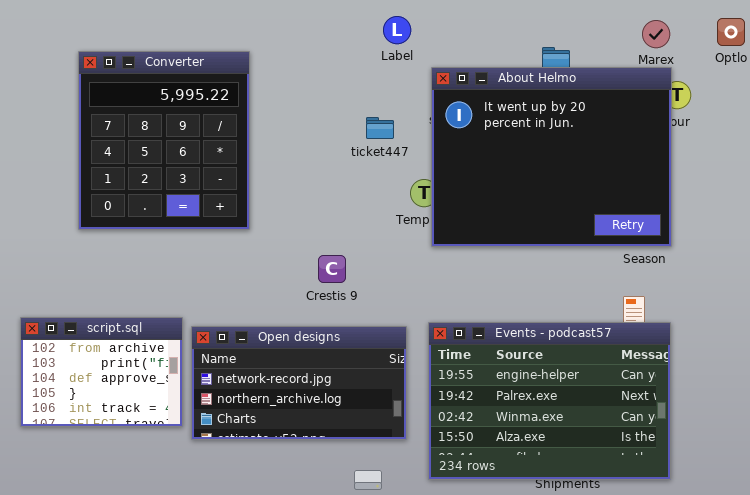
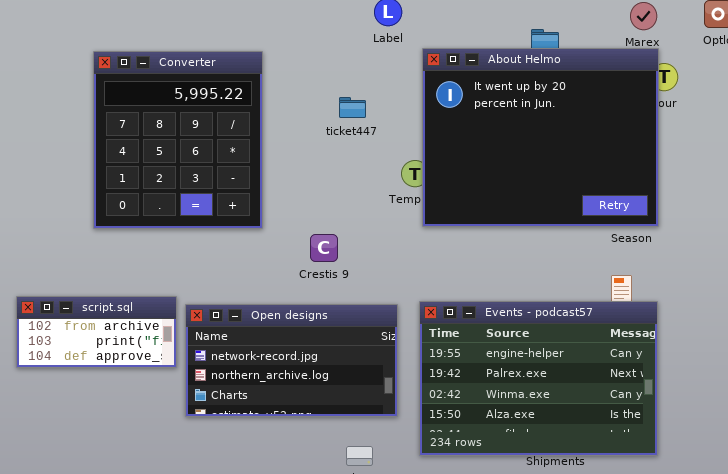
Converter: [78,51,250,230] -> [93,51,263,229], moved
ticket447: [366,117,394,139] -> [339,97,366,118], moved
script.sql: [20,317,183,427] -> [16,296,177,368], resized

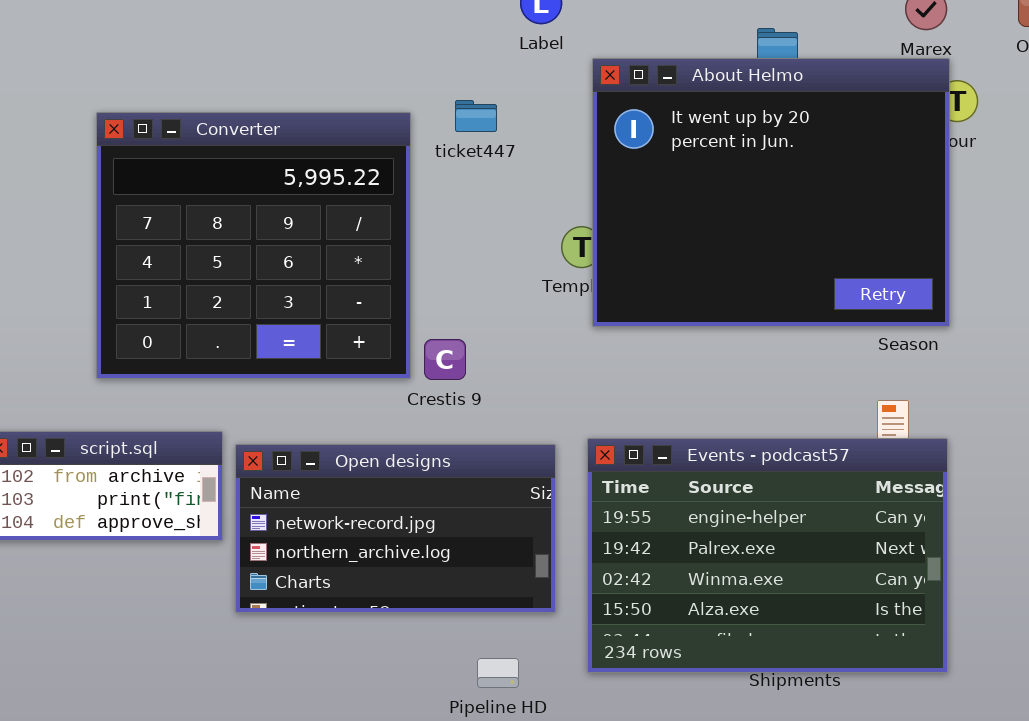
Converter: [93,51,263,229] -> [96,112,411,379], moved, resized
ticket447: [339,97,366,118] -> [455,100,497,132], moved

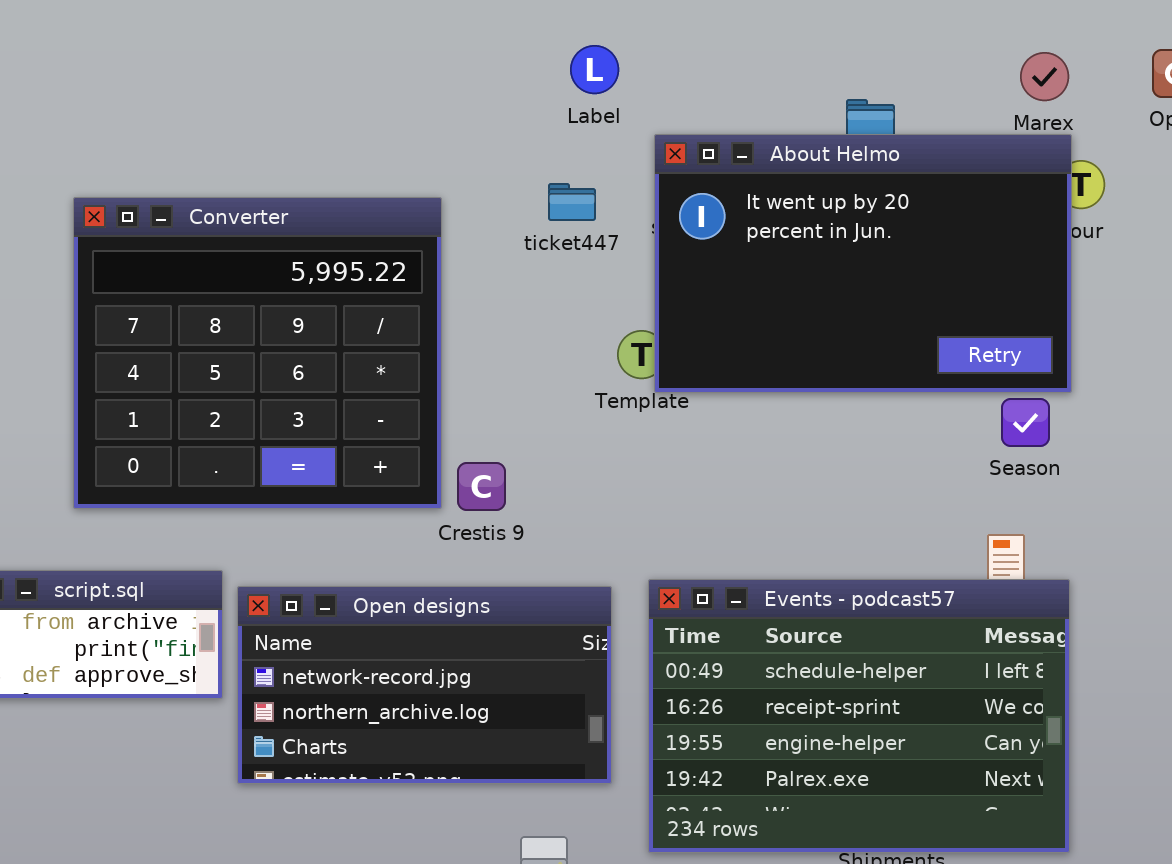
About Helmo: [592,58,950,327] -> [654,134,1072,393], resized
ticket447: [455,100,497,132] -> [548,183,596,221], moved
Events - podcast57: [587,438,948,673] -> [648,579,1070,853], scrolled up 2 rows

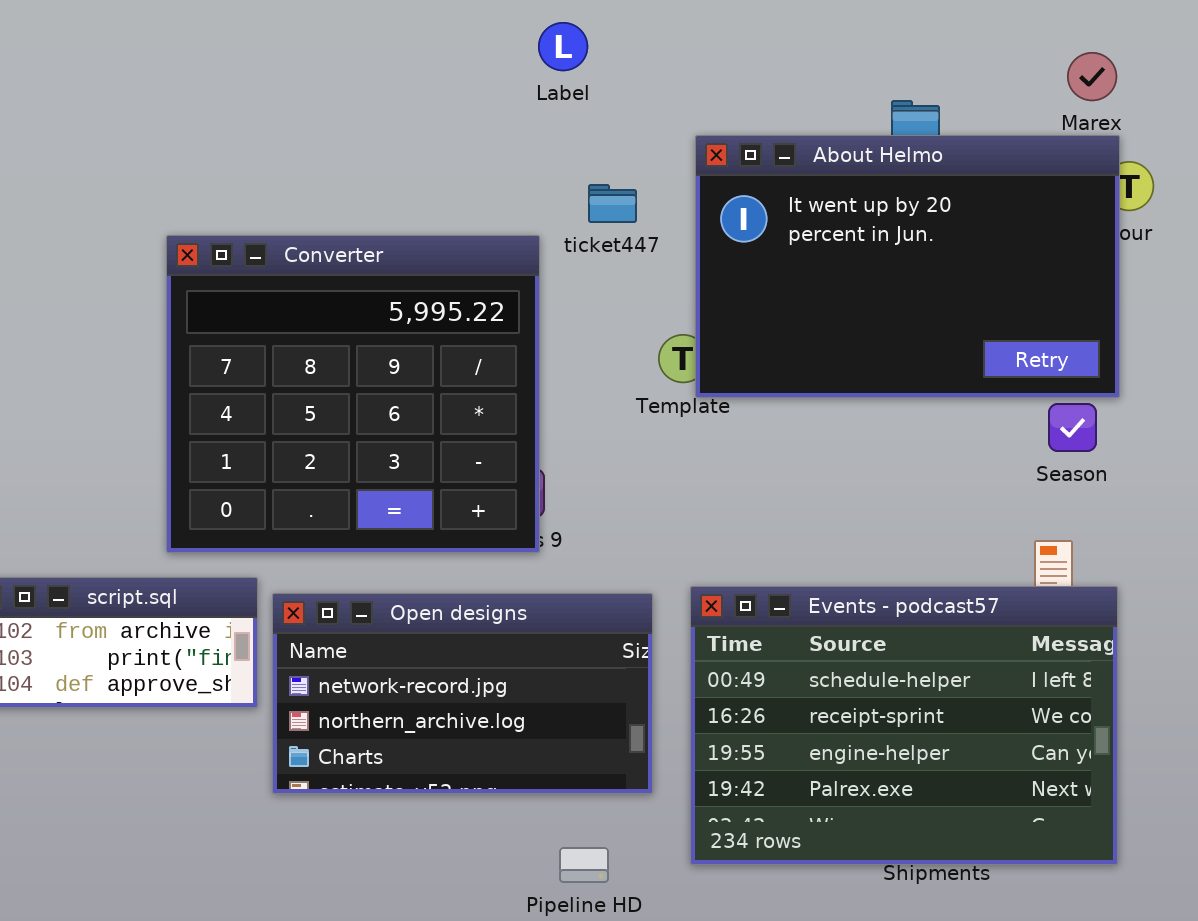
Label: [570,45,619,94] -> [538,22,588,71], moved
Converter: [73,197,442,509] -> [166,235,540,553], moved

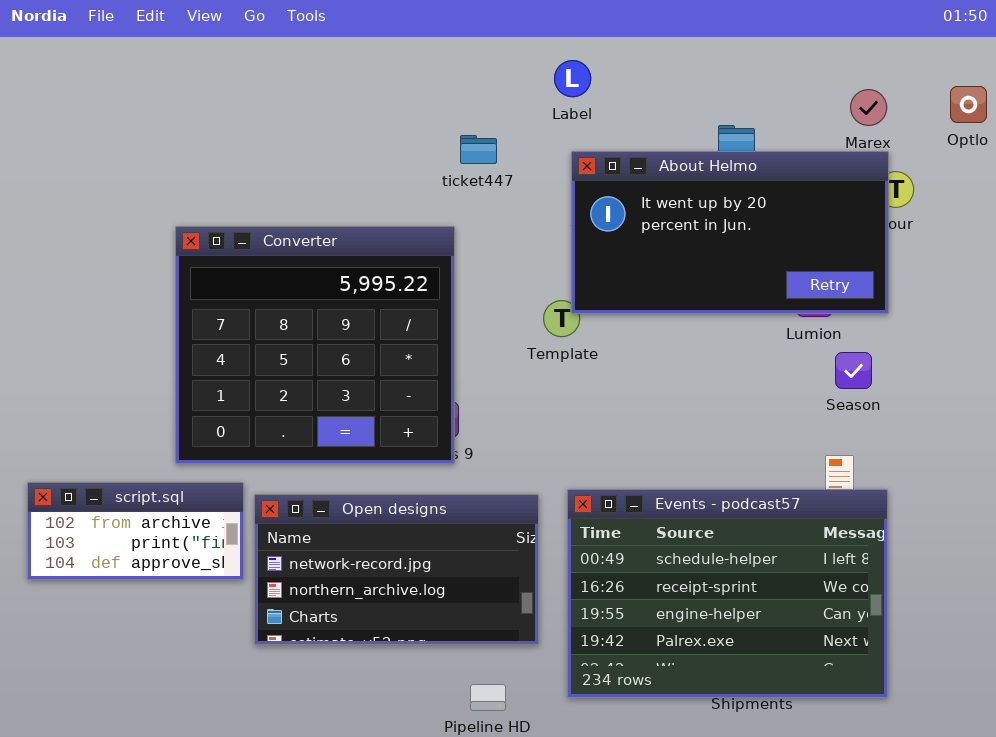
Label: [538,22,588,71] -> [554,60,591,97], moved
About Helmo: [695,135,1120,398] -> [571,151,889,314], resized
ticket447: [588,184,637,223] -> [460,135,497,164], moved

